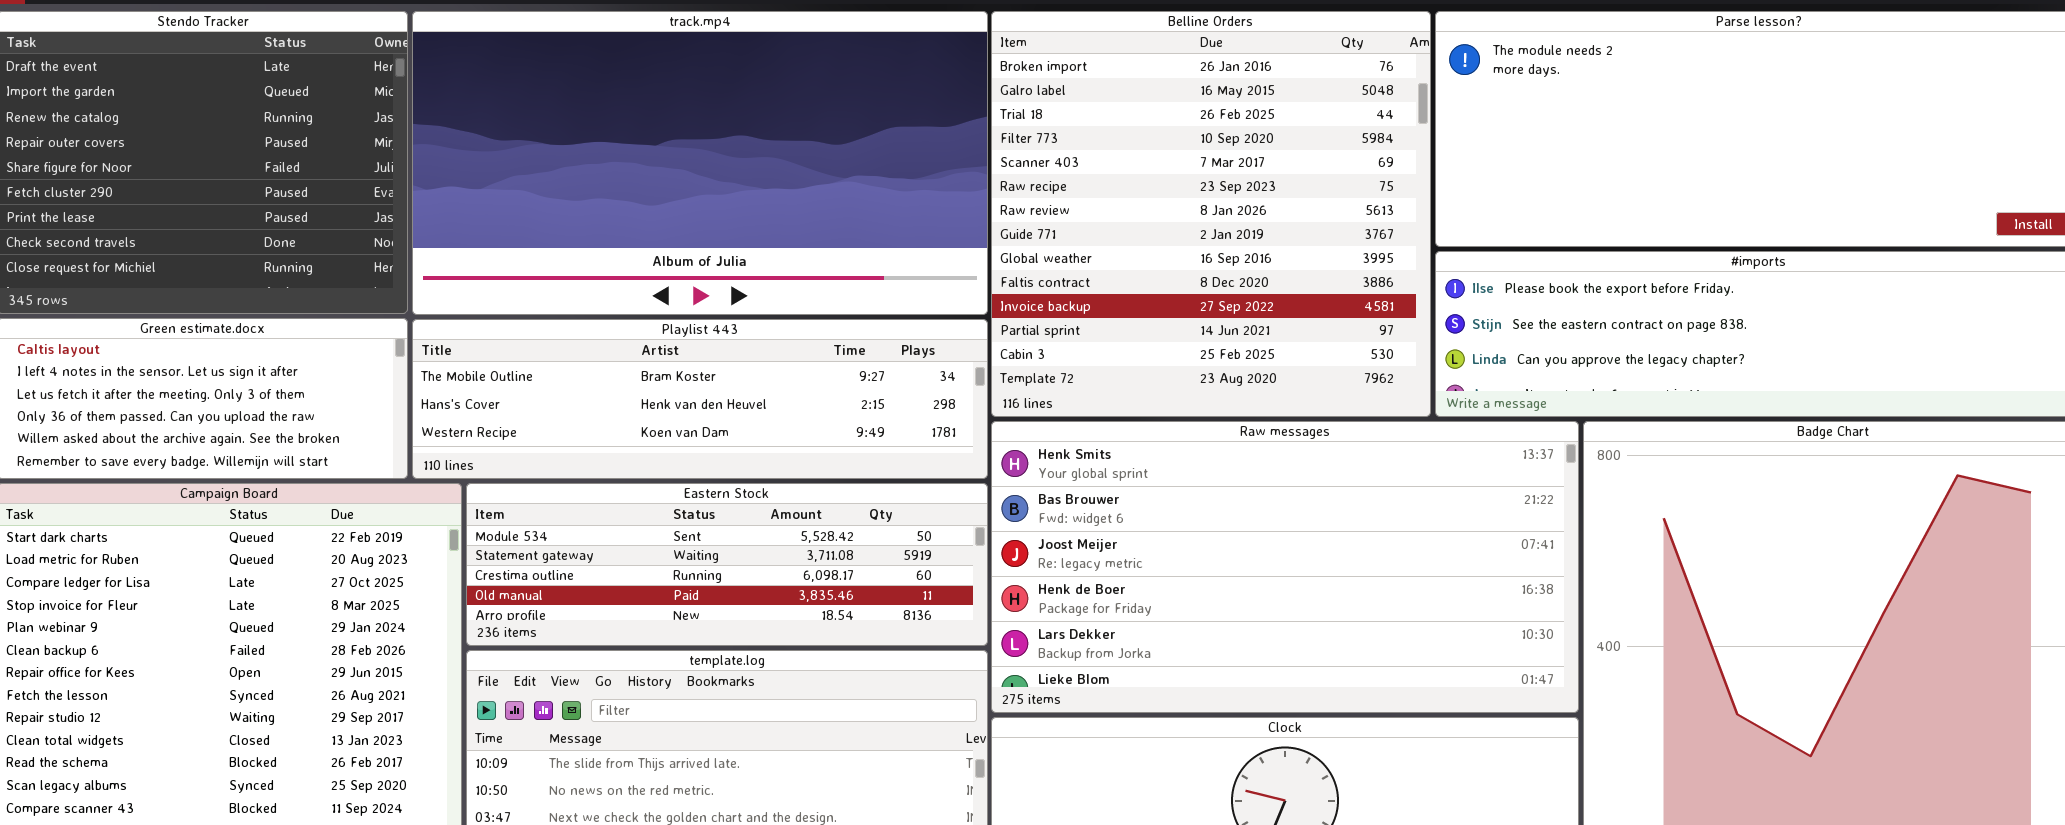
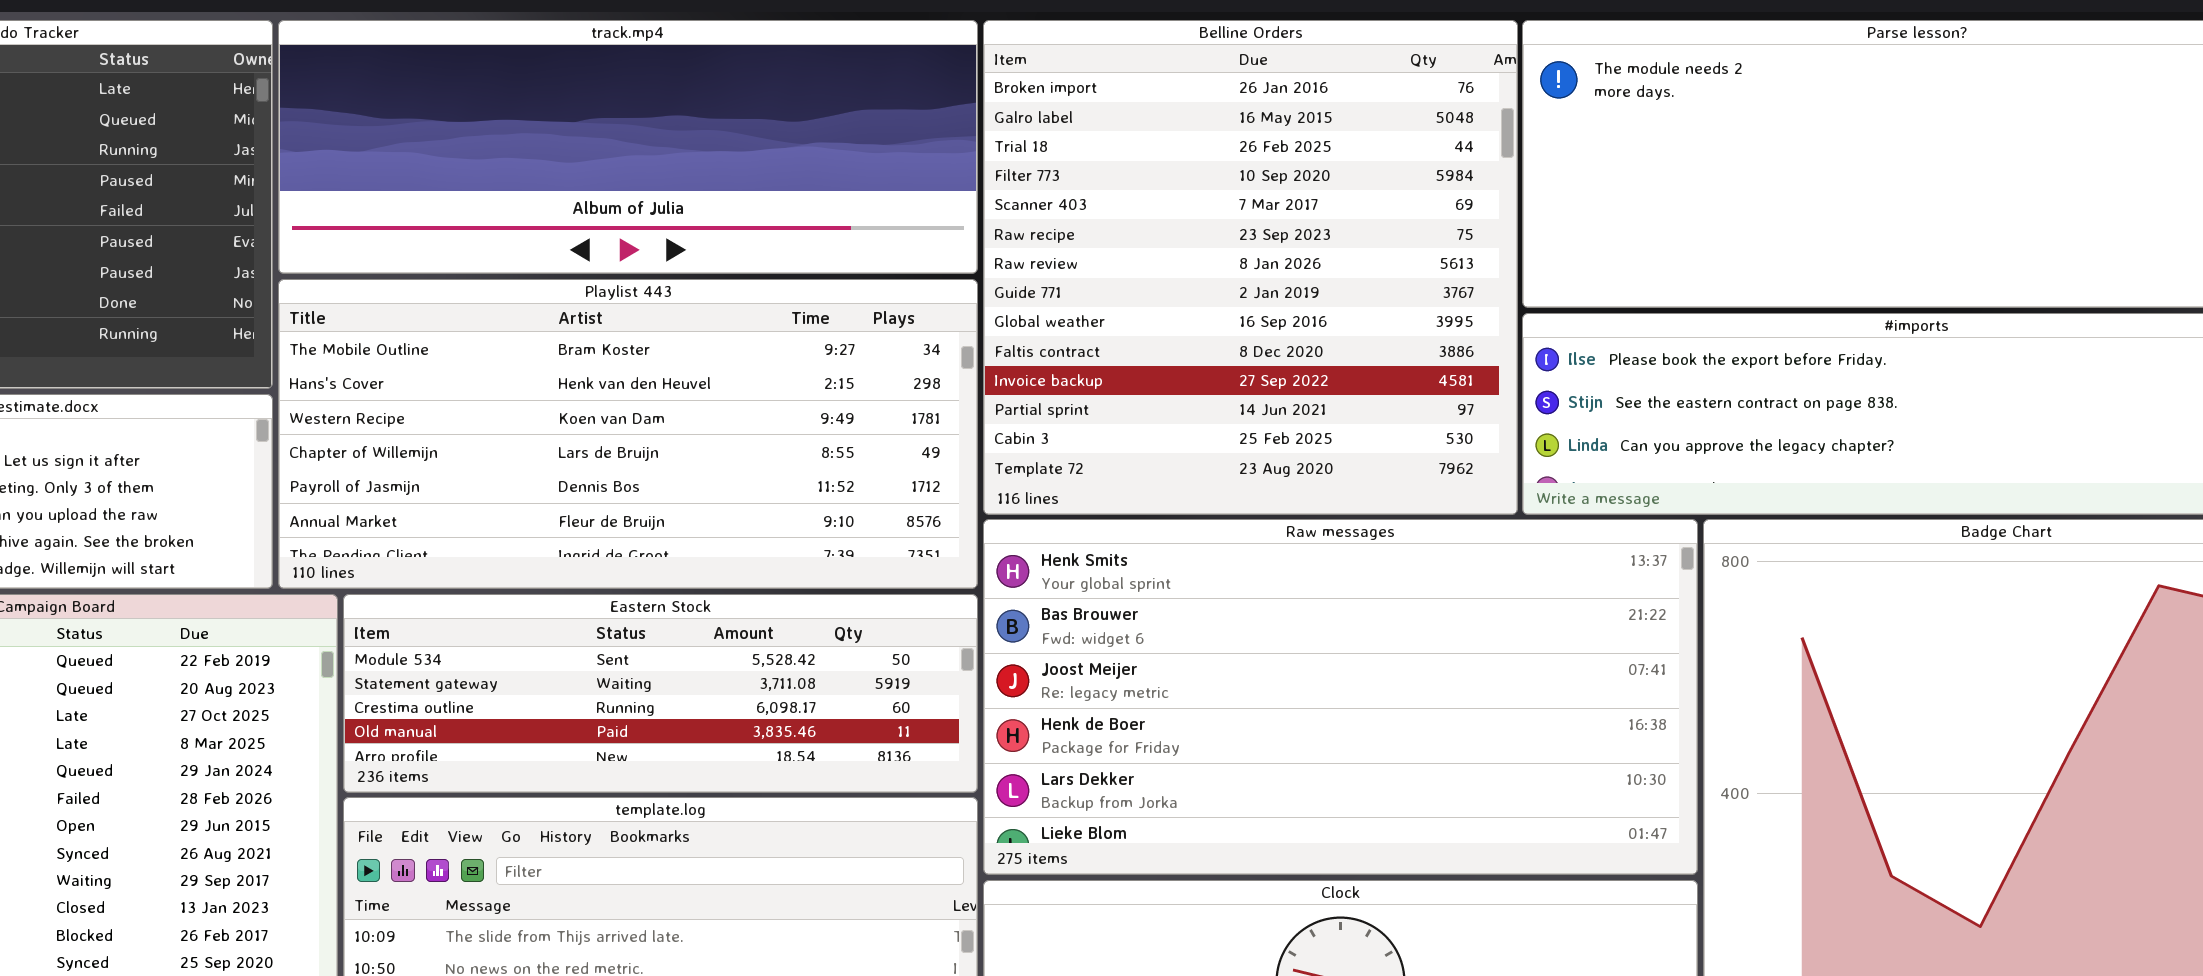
track.mp4: [412,11,988,315] -> [278,20,978,274], resized
Playlist 443: [412,319,988,479] -> [278,279,978,589], resized

